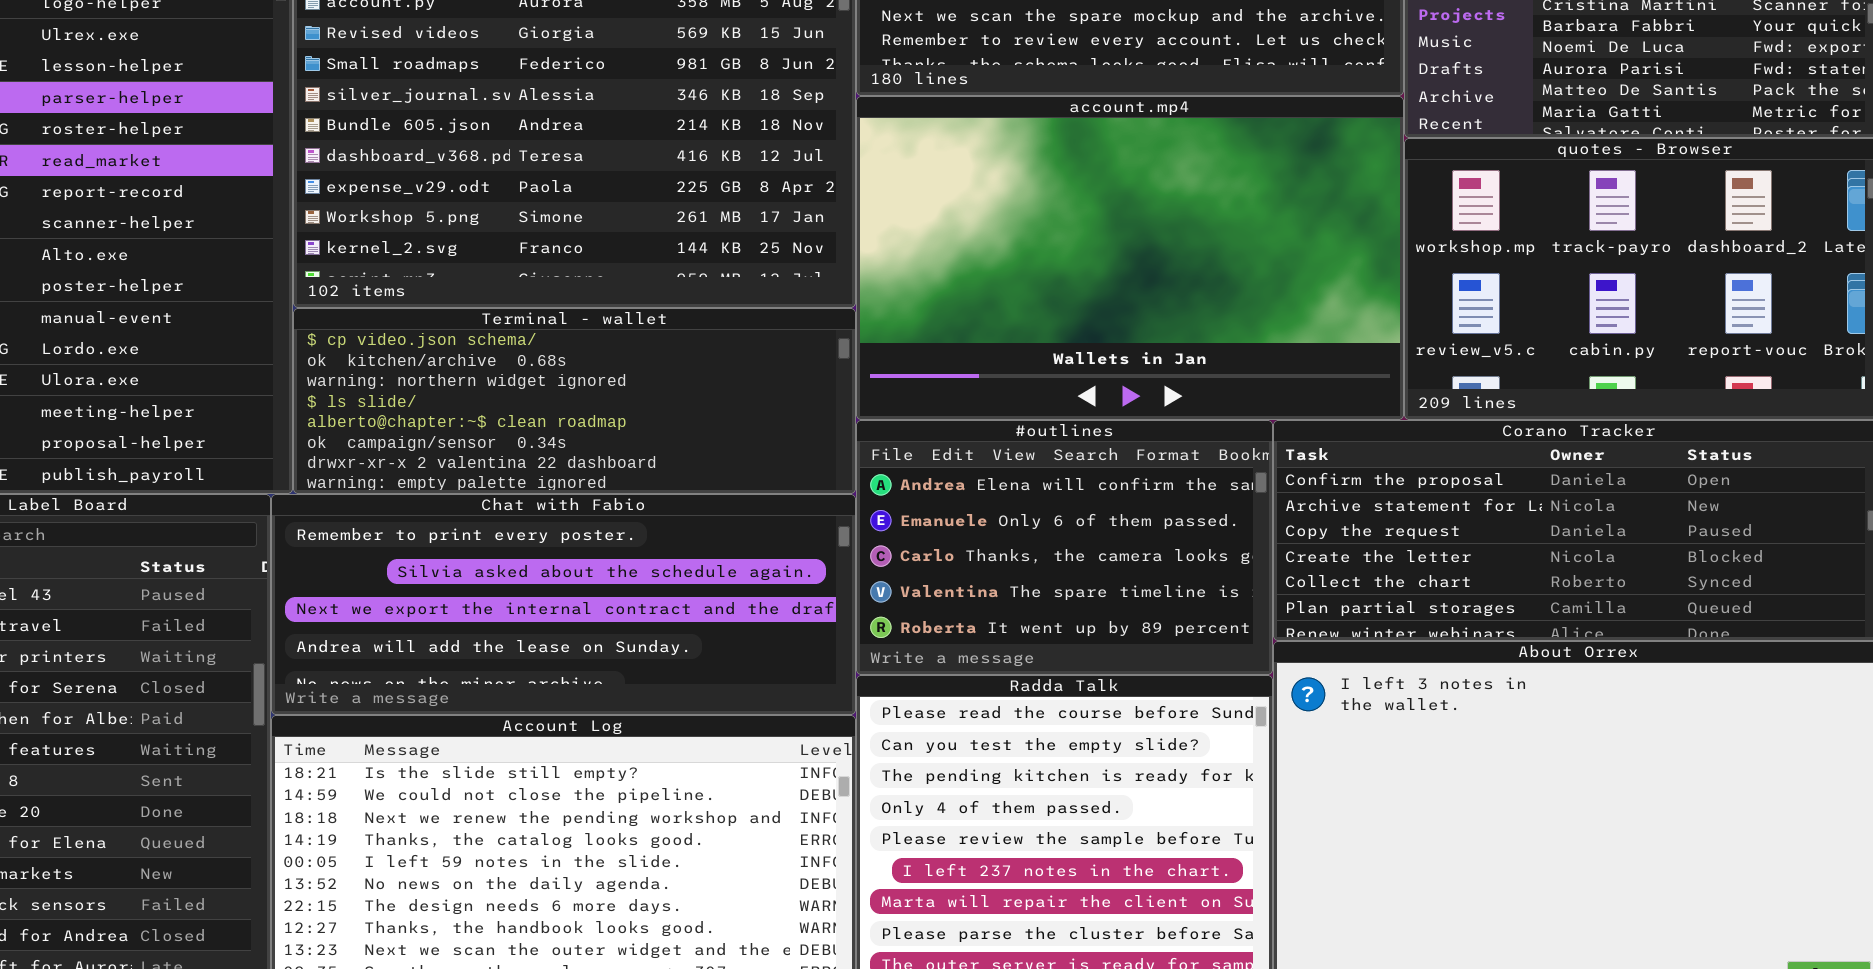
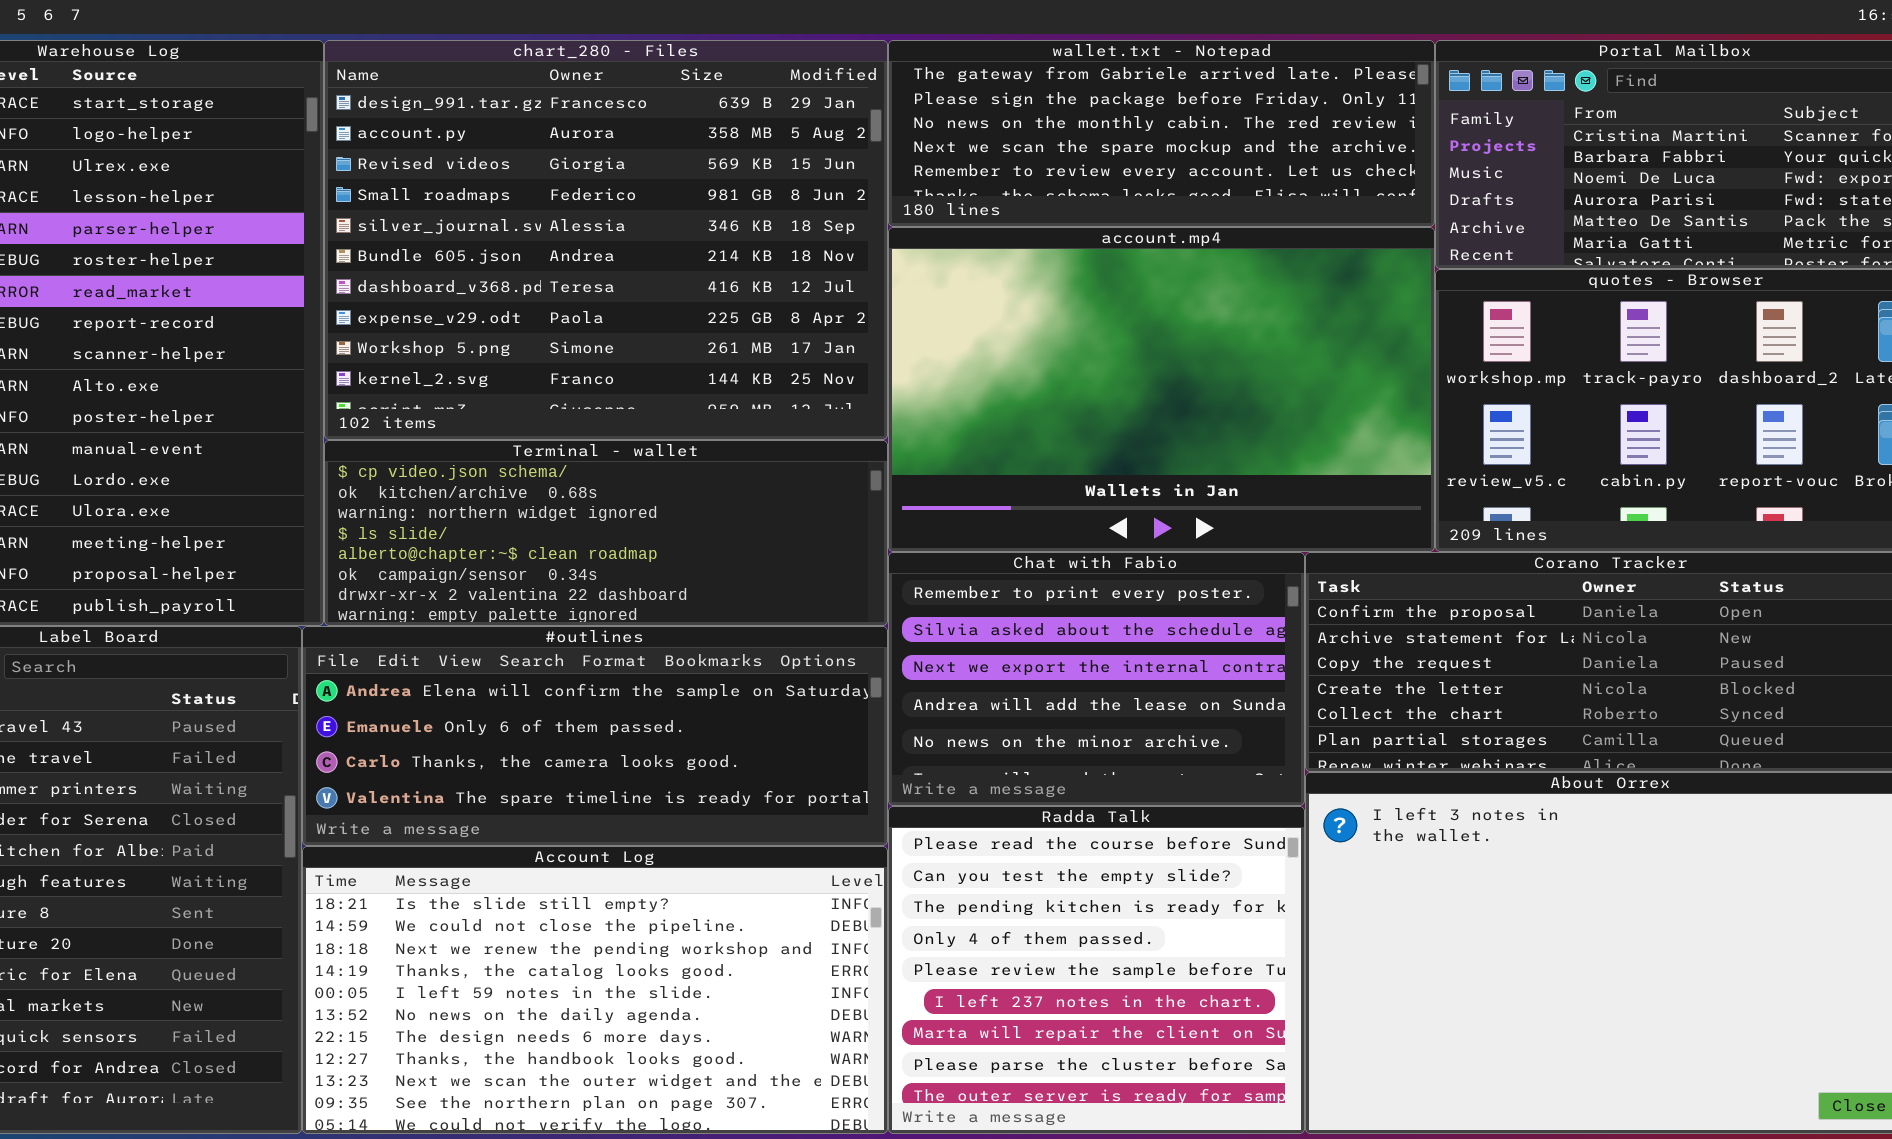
#outlines: [856,420,1273,675] -> [302,626,888,846], moved, resized
Chat with Fabio: [271,494,856,715] -> [888,552,1305,806], moved, resized

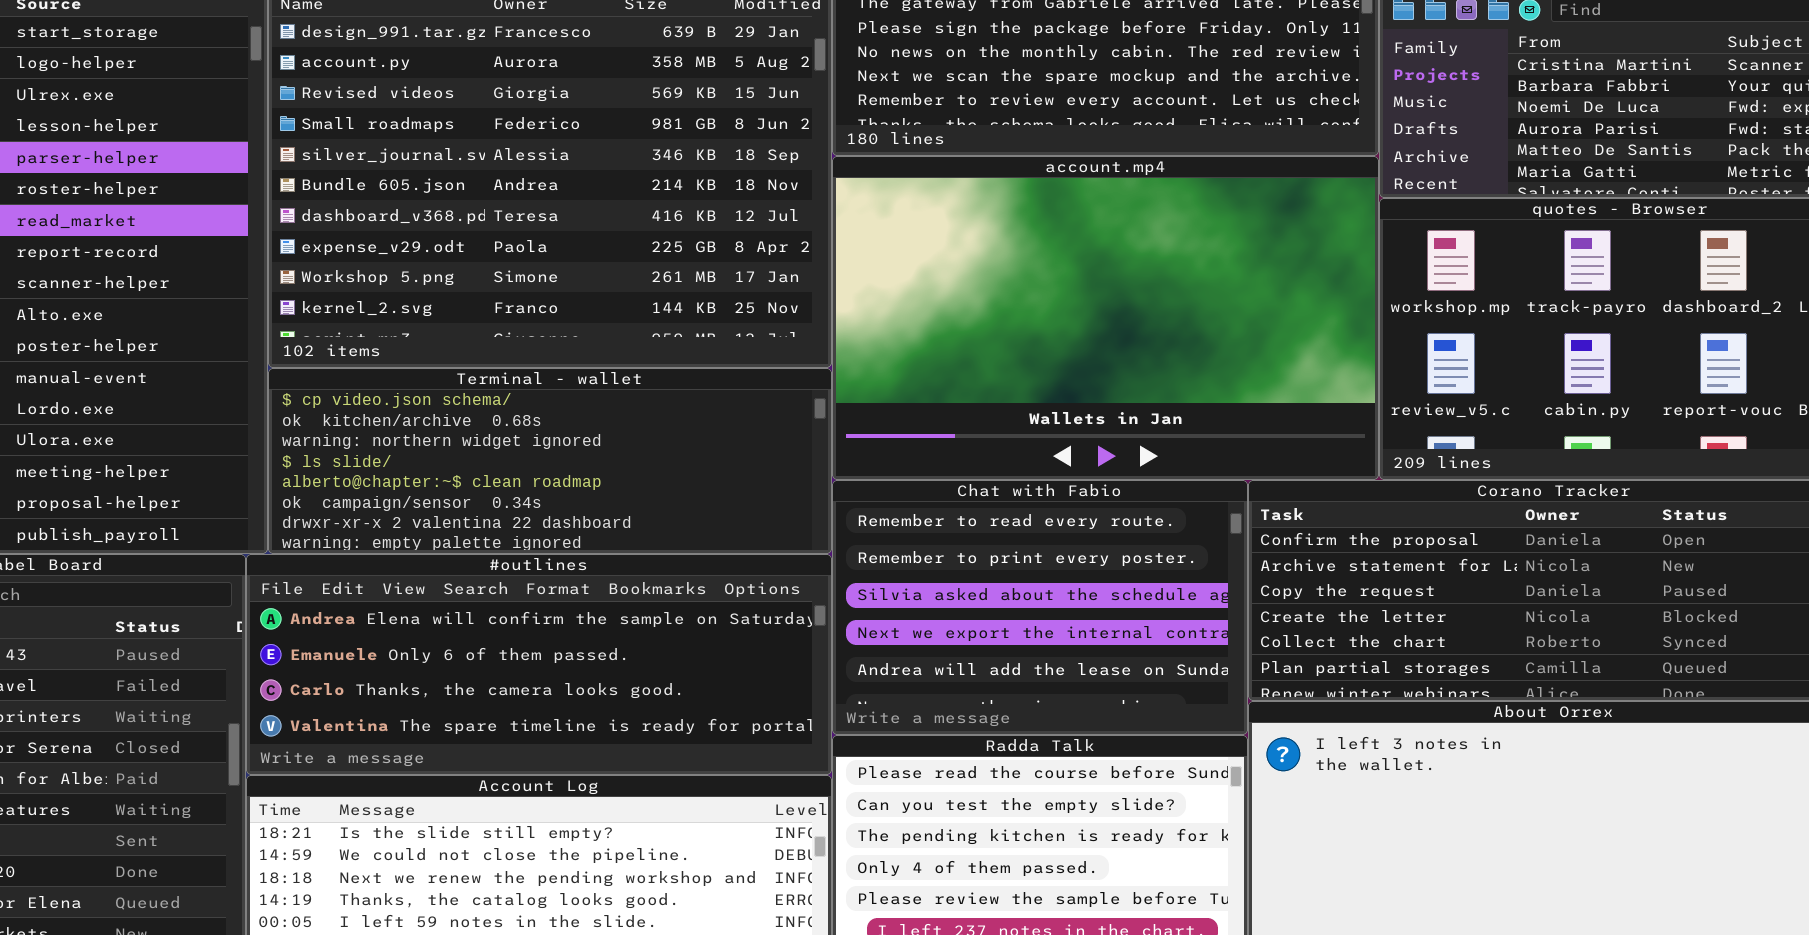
Chat with Fabio: [888,552,1305,806] -> [832,480,1248,735], scrolled up 1 row

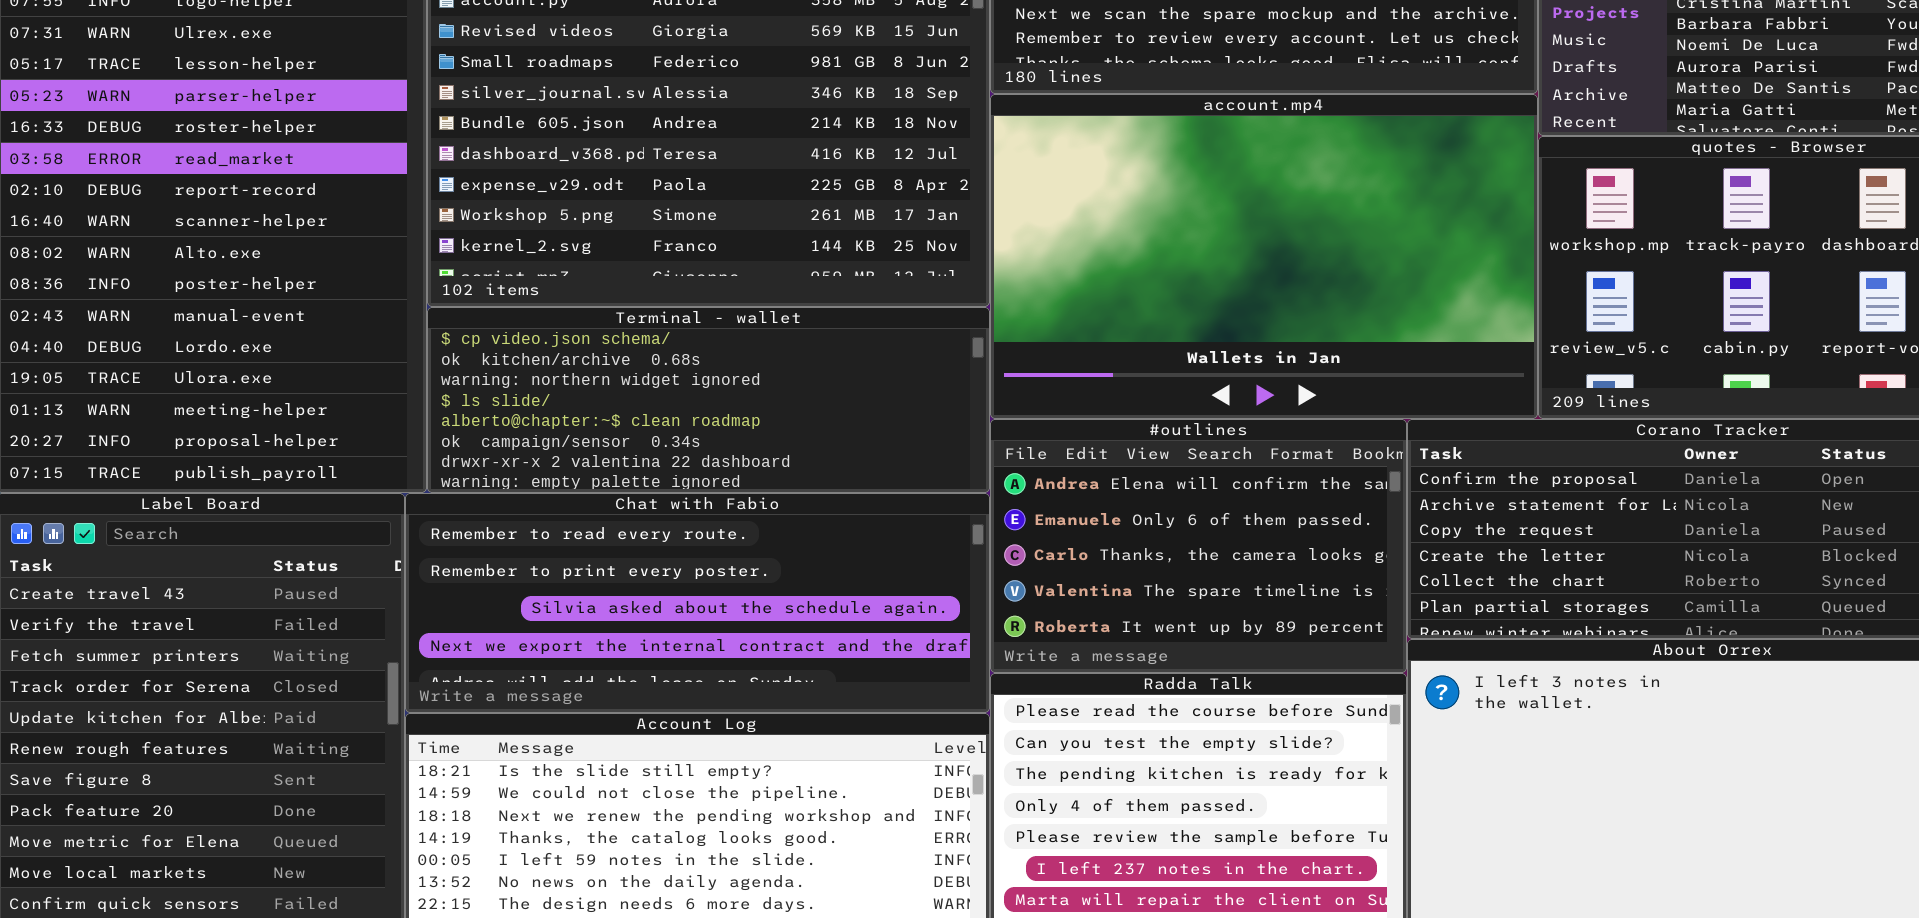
Chat with Fabio: [832,480,1248,735] -> [405,493,990,713], moved, resized
#outlines: [246,554,832,775] -> [990,419,1407,673], moved, resized

